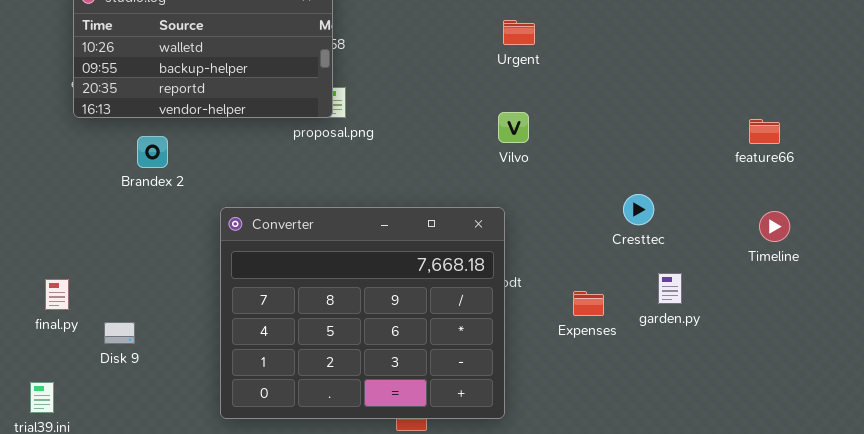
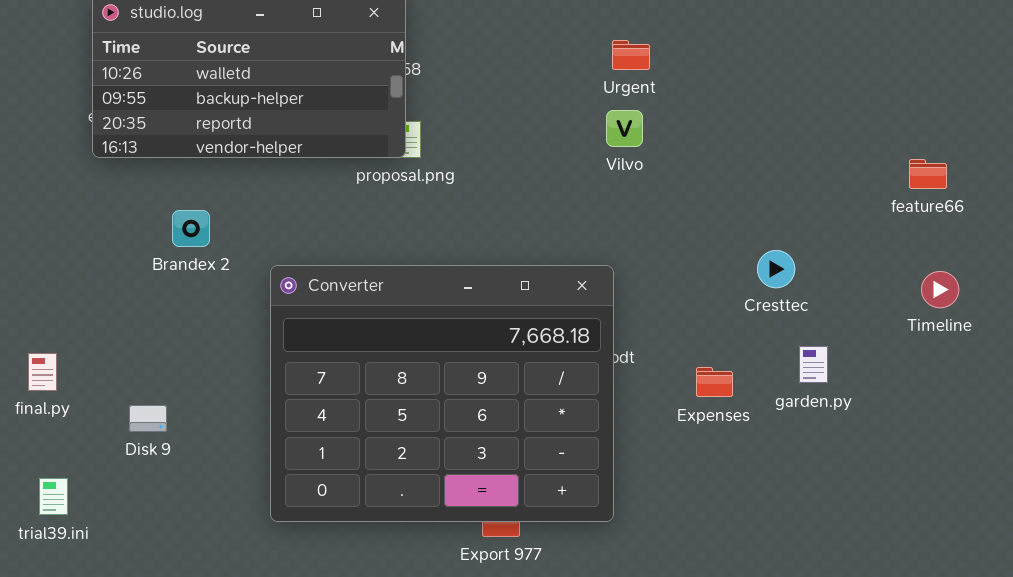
Vilvo: [498,112,529,143] -> [606,110,643,147], moved
Brandex 2: [137,136,168,168] -> [172,210,210,247], moved
final.py: [45,279,69,310] -> [28,353,57,391], moved

